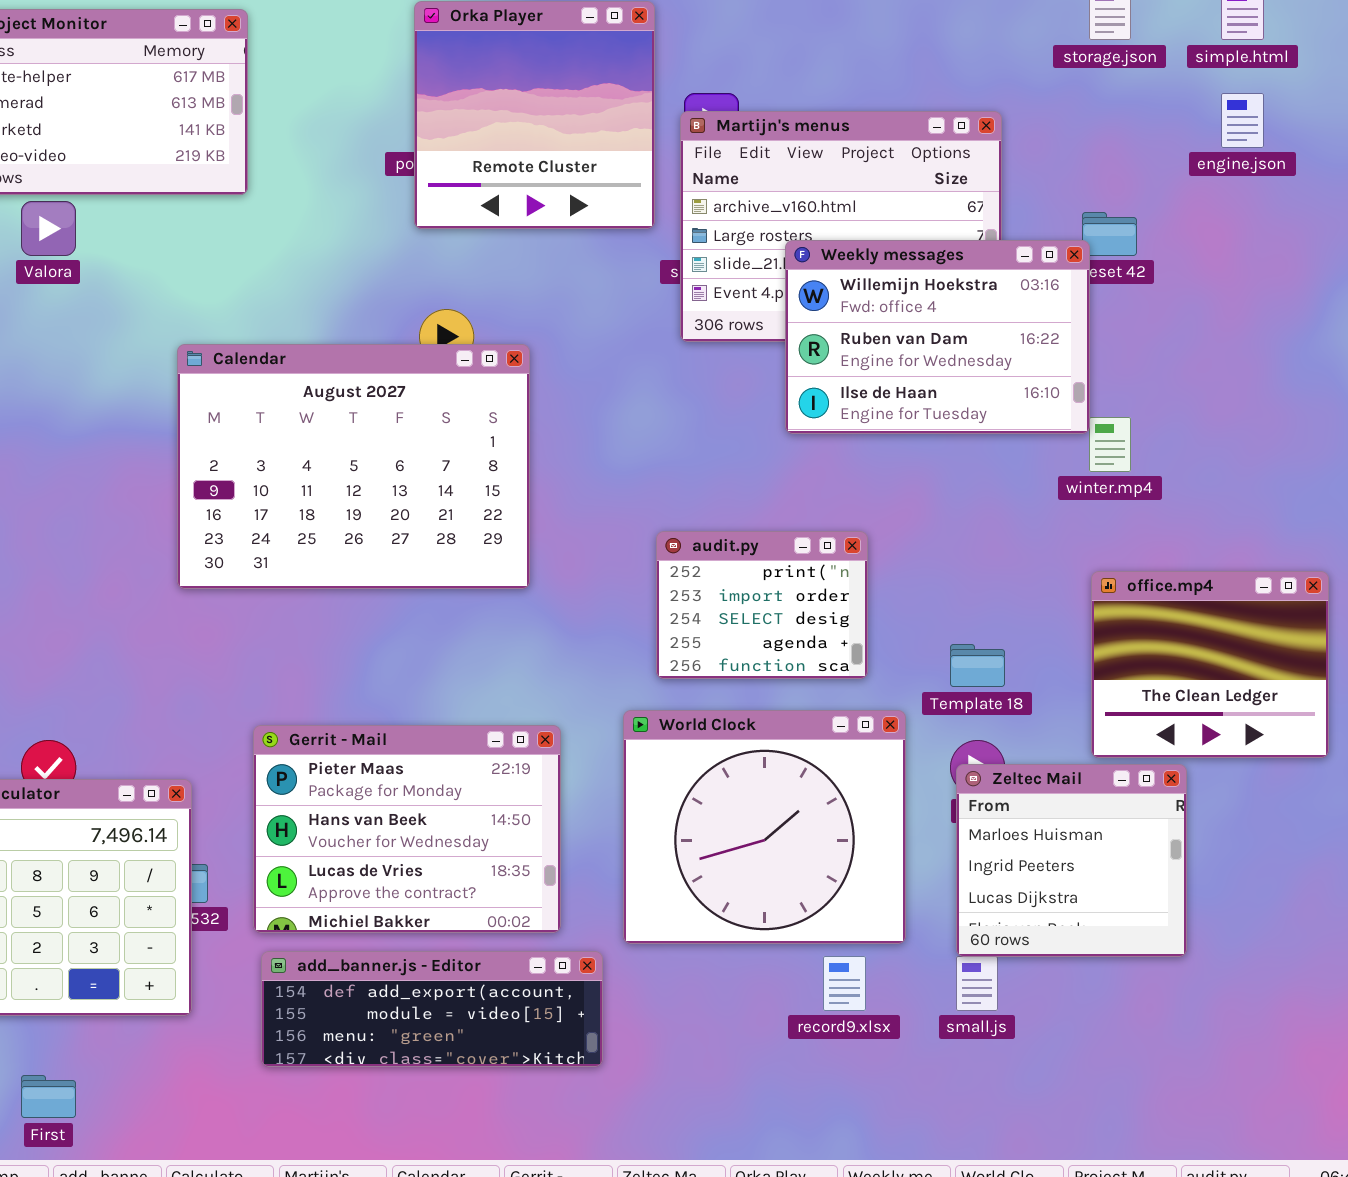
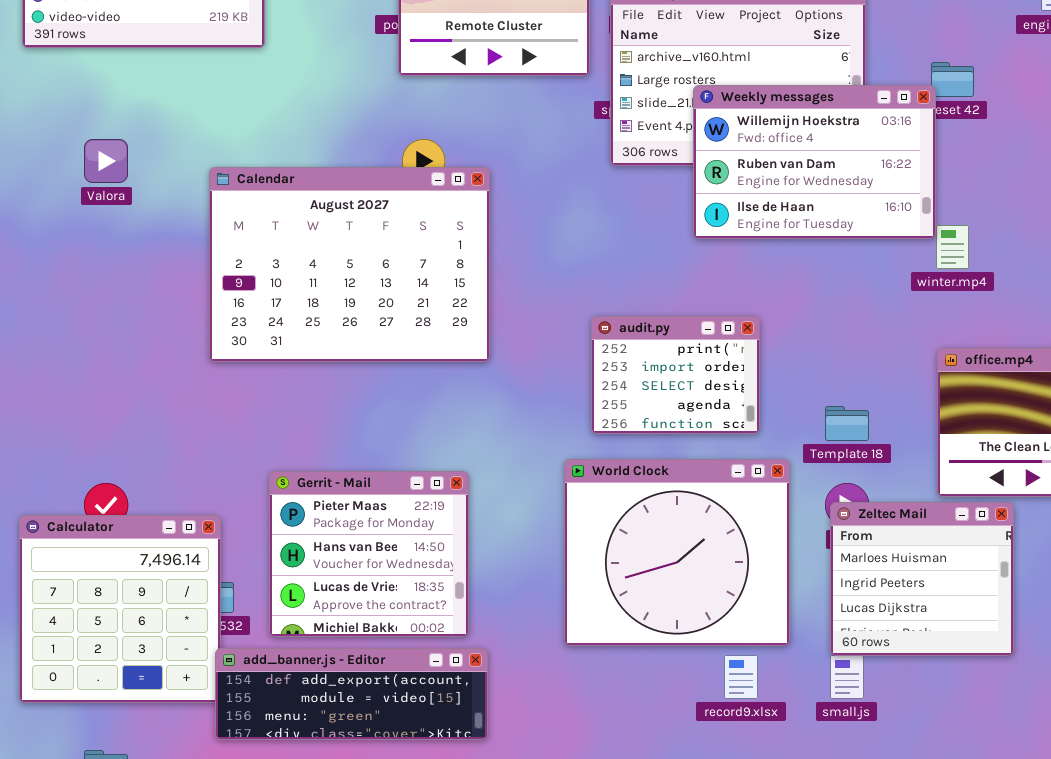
Valora: [21,201,76,256] -> [84,139,128,183], moved
Gerrit - Mail: [253,725,561,933] -> [269,471,469,637], resized
add_banner.js - Editor: [261,951,603,1067] -> [215,648,488,740], moved

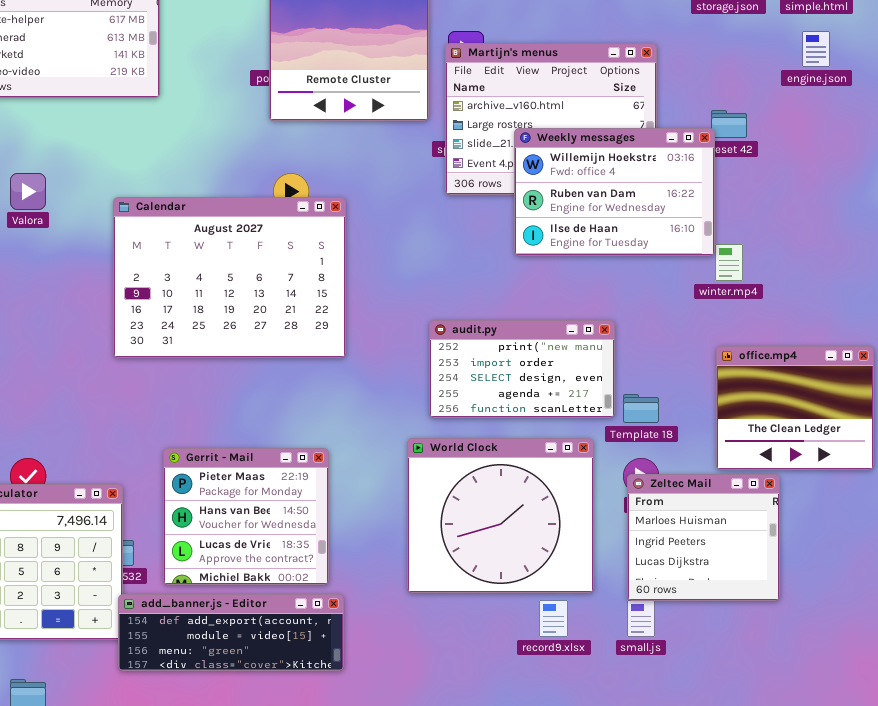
audit.py: [591,316,760,434] -> [429,320,615,418], resized

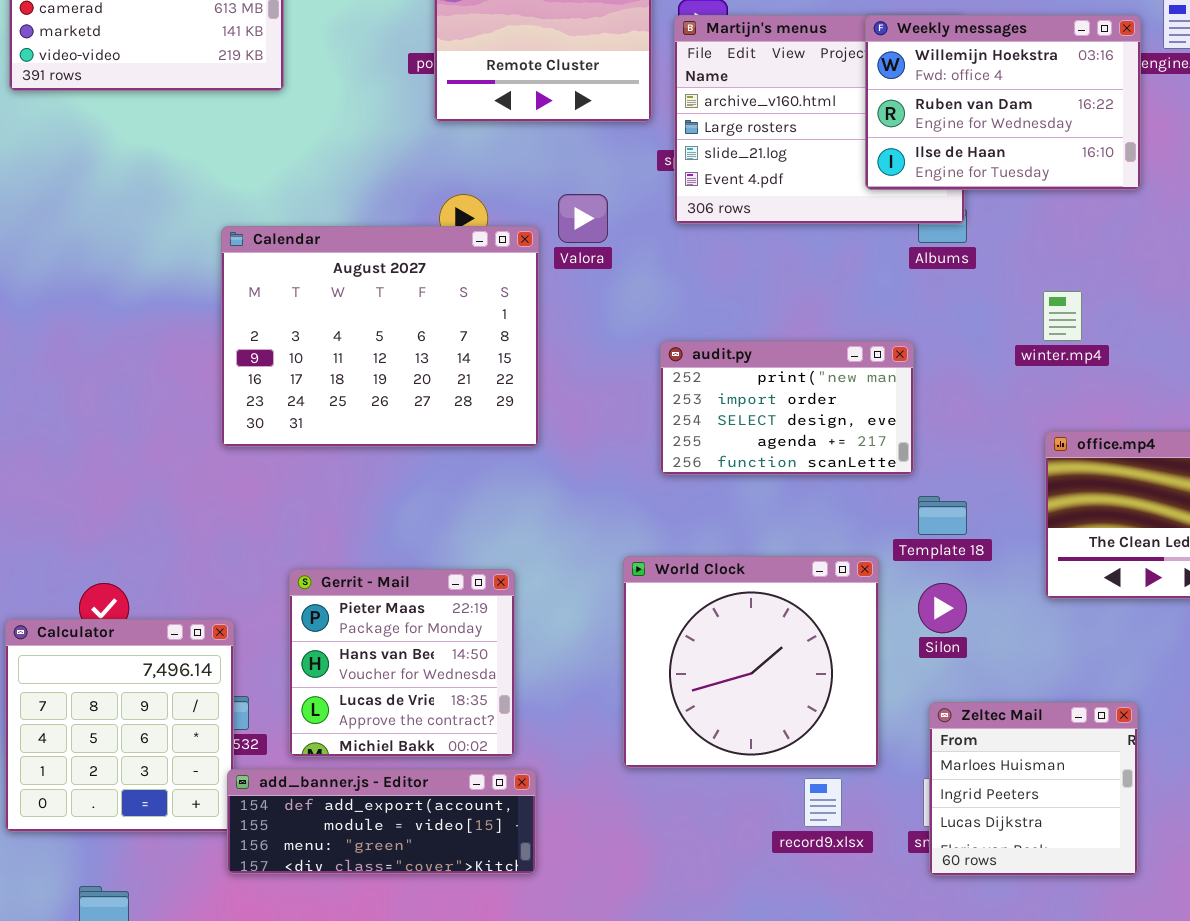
Weekly messages: [514,128,715,256] -> [865,15,1141,190], moved
Valora: [10,173,46,210] -> [558,194,608,243], moved
audit.py: [429,320,615,418] -> [660,341,914,475], moved
Zeltec Mail: [627,474,780,601] -> [929,702,1138,876], moved

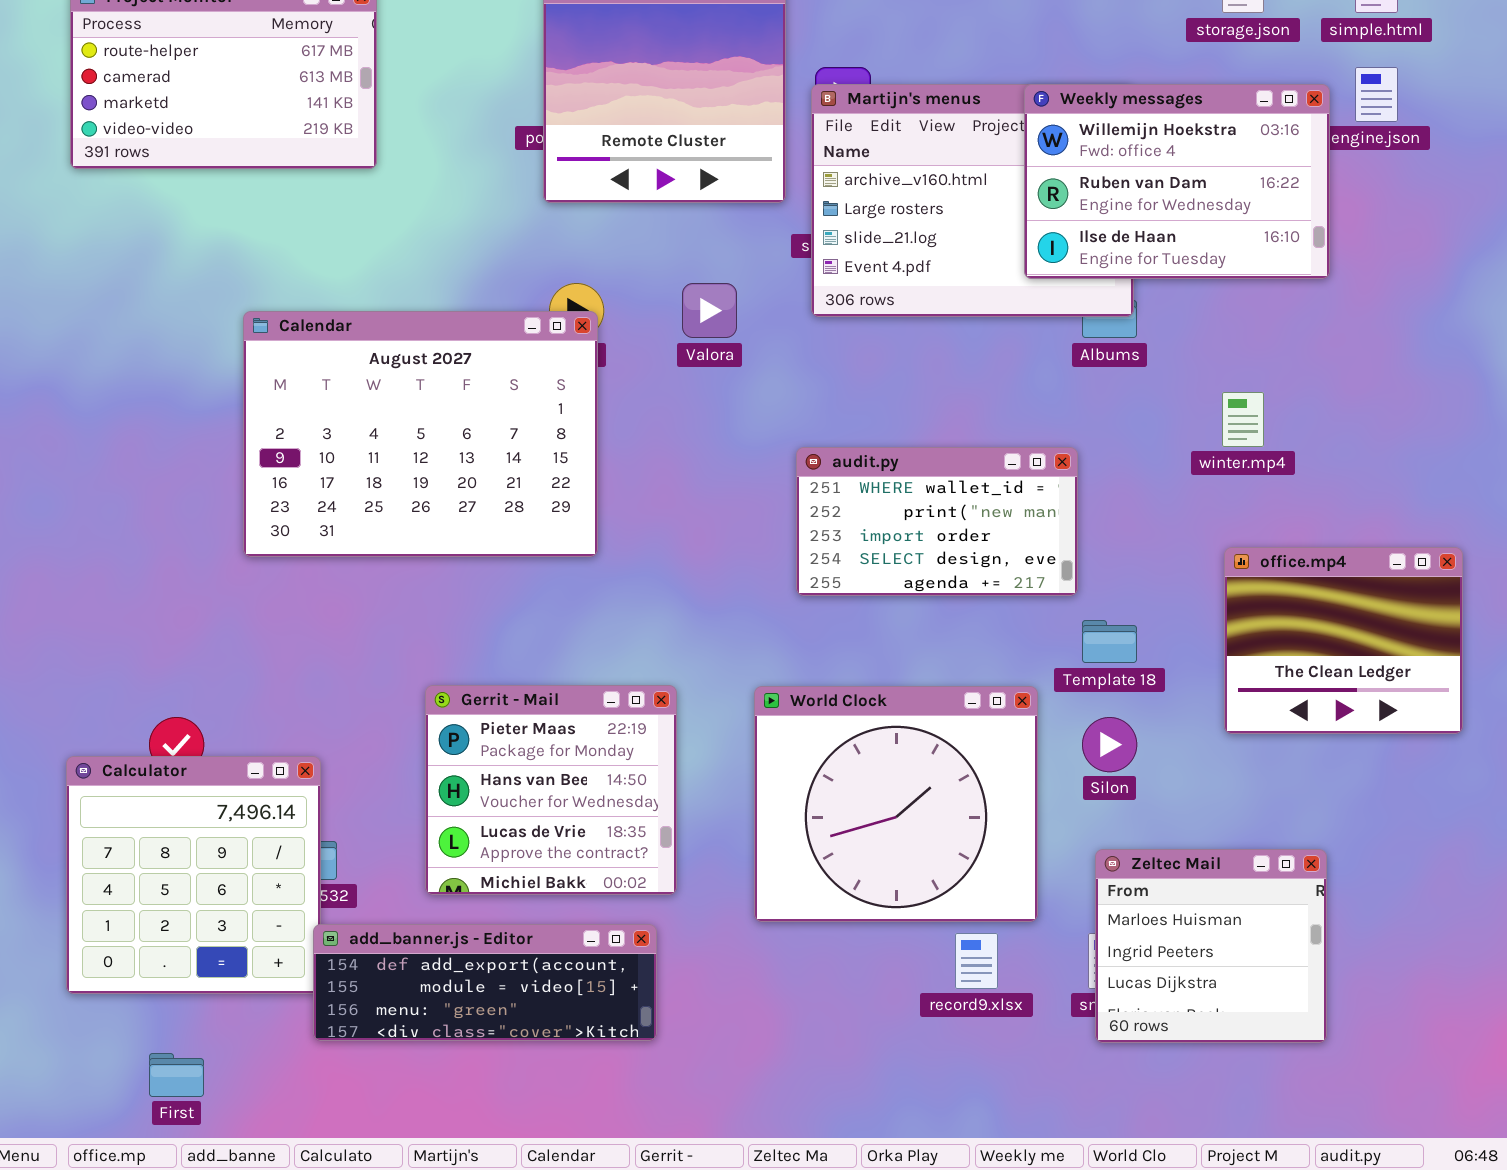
Calendar: [221,226,539,447] -> [243,311,598,557], moved
audit.py: [660,341,914,475] -> [796,447,1078,596], scrolled up 1 row
Gerrit - Mail: [289,569,515,757] -> [425,685,677,895], moved

